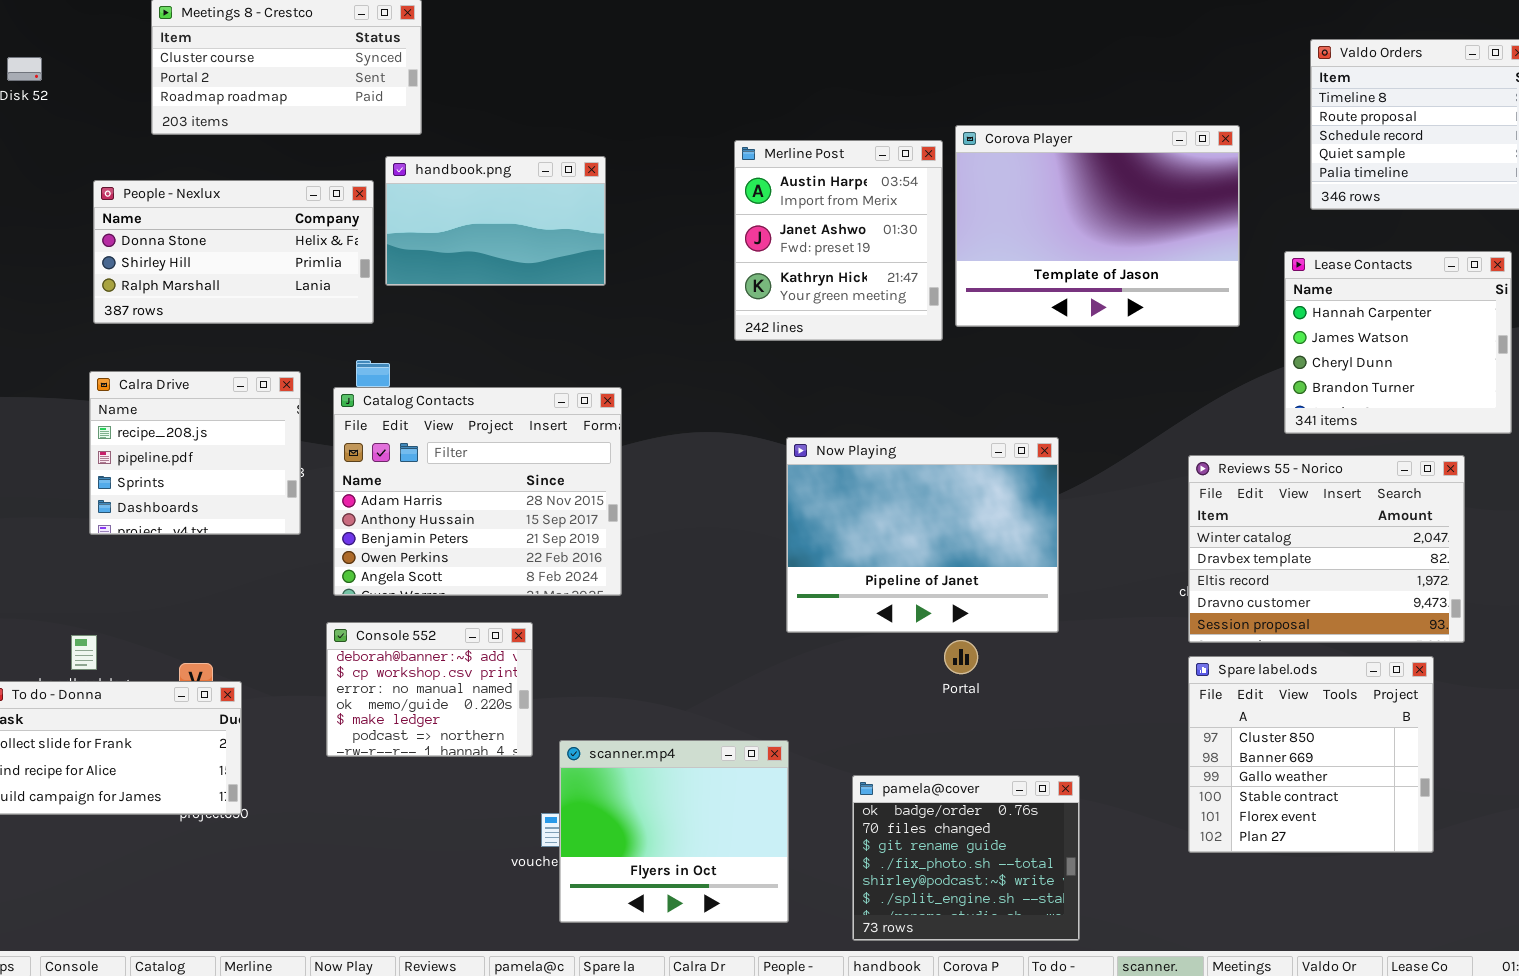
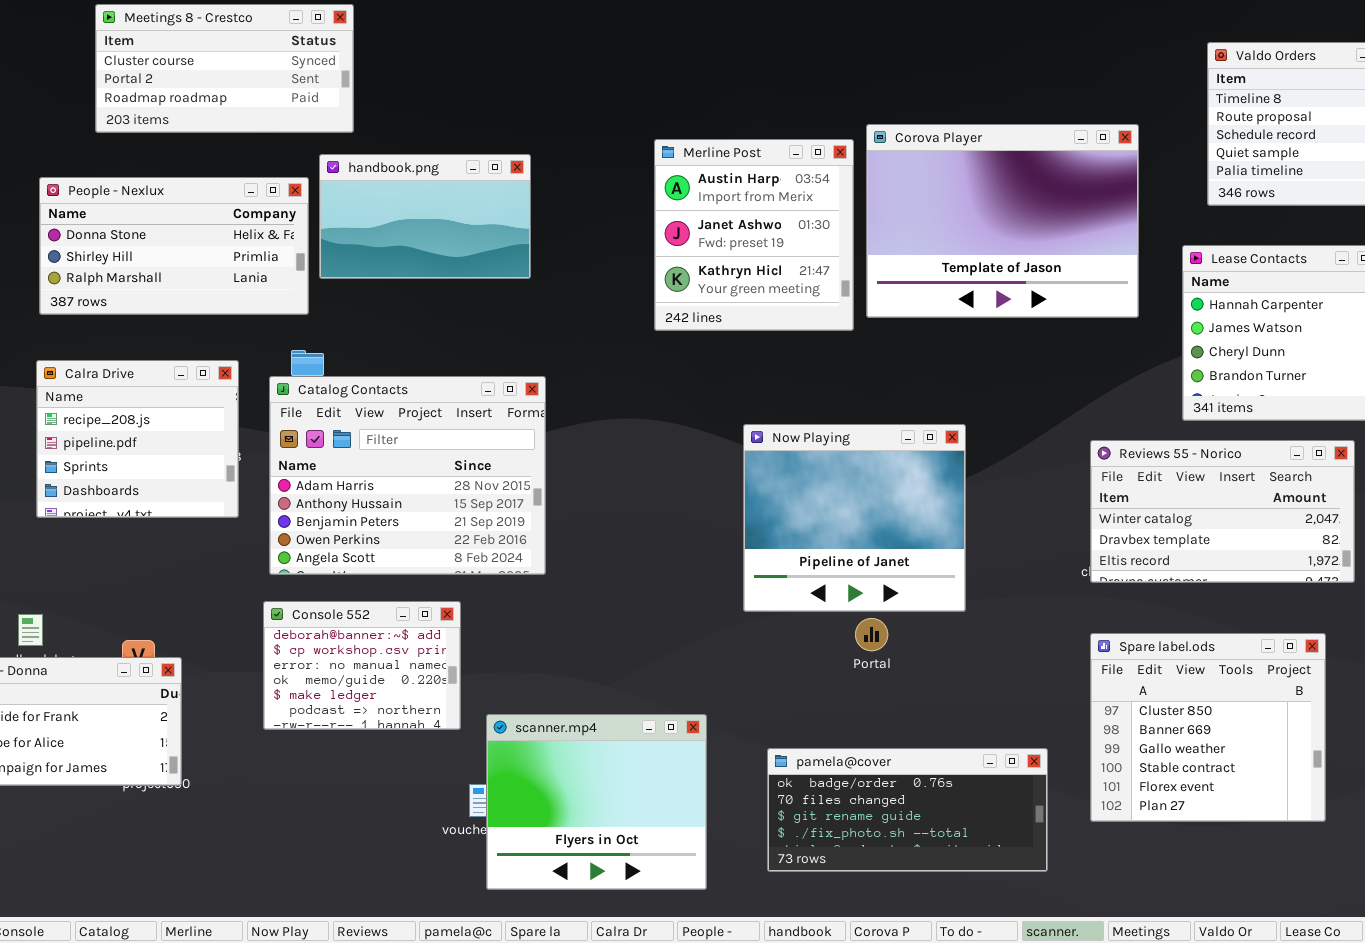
Now Playing: [786,437,1059,633] -> [743,424,966,612], resized
Reviews 55 - Norico: [1188,455,1465,643] -> [1090,440,1355,583], resized
pamela@cover: [852,775,1080,941] -> [767,748,1048,872], resized

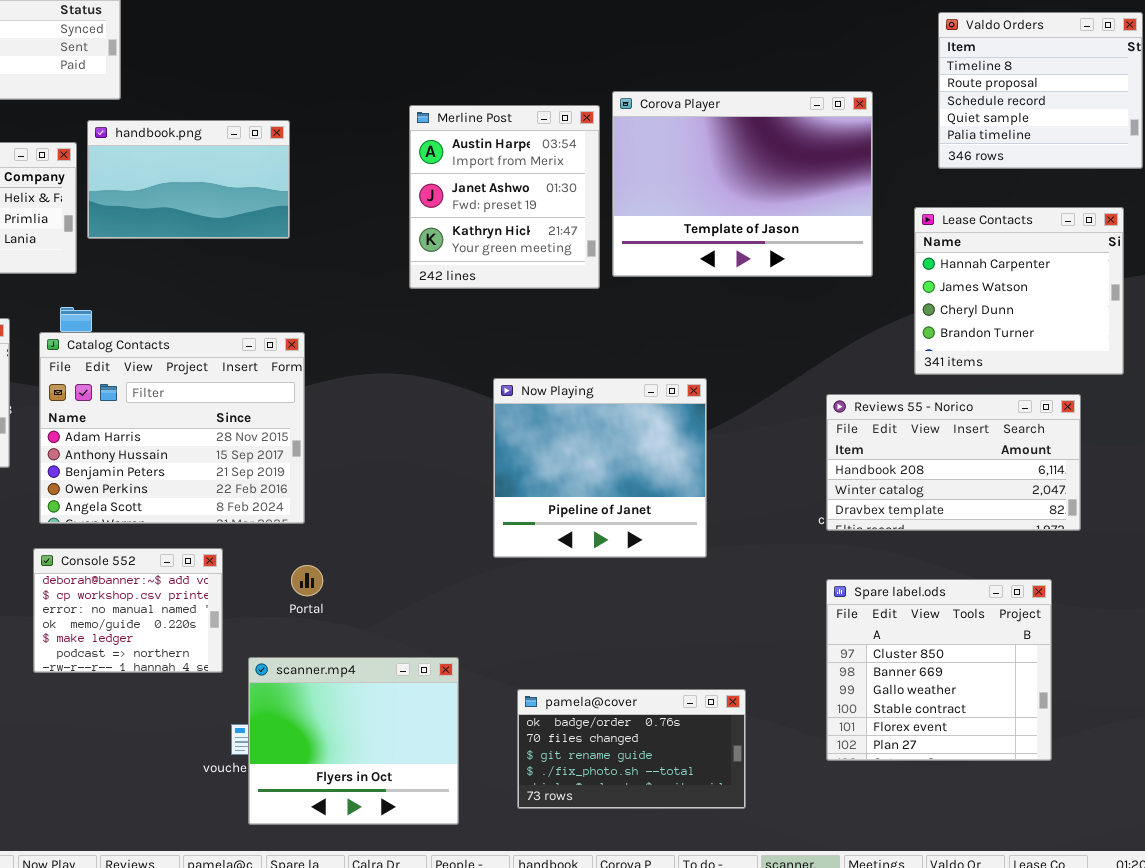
Reviews 55 - Norico: [1090,440,1355,583] -> [826,394,1081,531], scrolled up 1 row
Portal: [855,618,888,651] -> [291,565,323,596], moved
pamela@cover: [767,748,1048,872] -> [517,689,746,809], resized

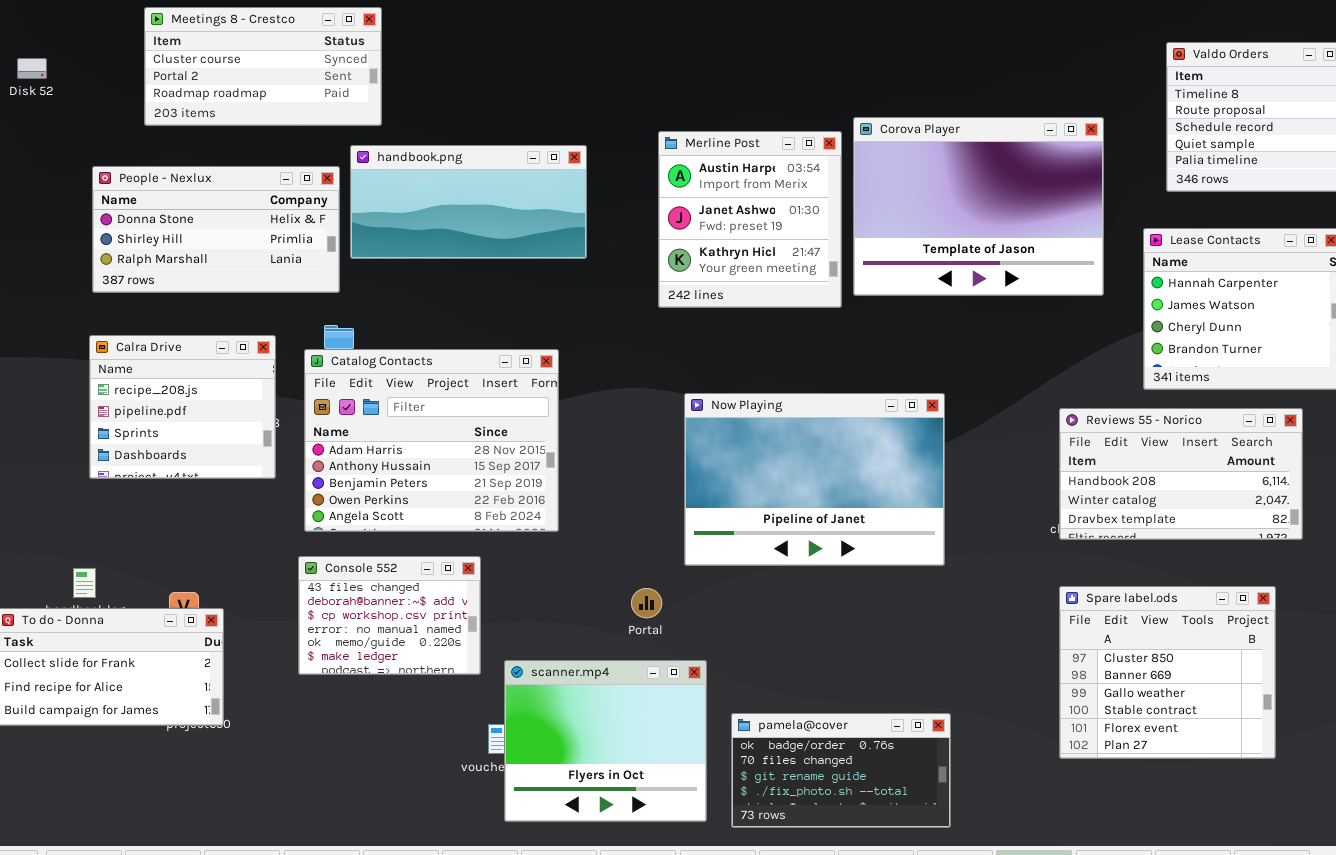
handbook.png: [87,120,290,239] -> [350,145,587,259], resized
Now Playing: [493,378,707,558] -> [684,393,945,566], resized
Console 552: [33,548,223,673] -> [298,556,481,675], scrolled up 1 row
Portal: [291,565,323,596] -> [631,588,662,618], moved
pamela@cover: [517,689,746,809] -> [731,713,951,828], moved

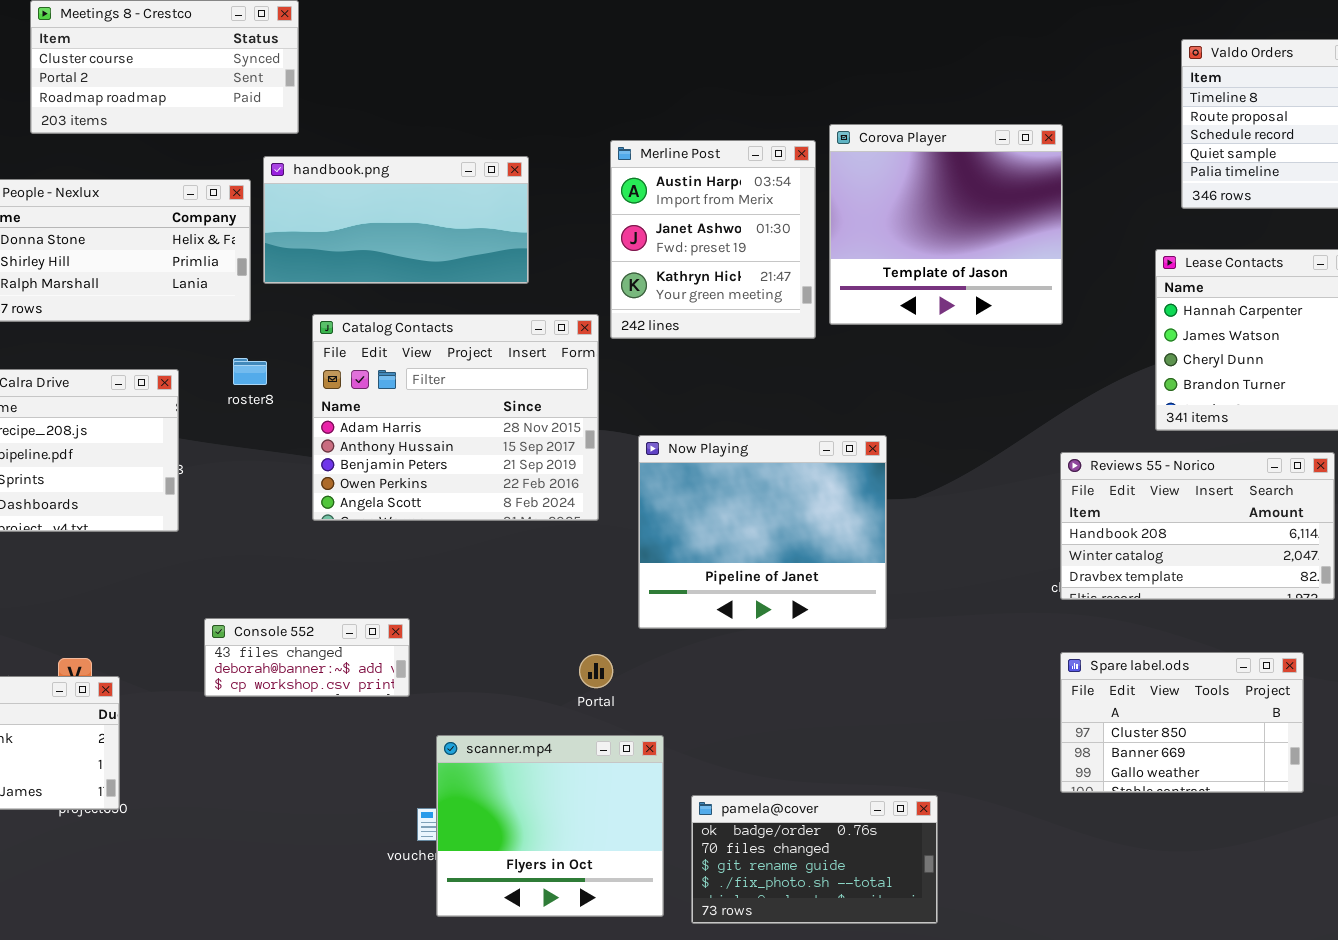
Corova Player: [853,117,1104,296] -> [829,124,1063,325], resized
Catalog Contacts: [304,349,559,532] -> [312,314,599,521], moved
Now Playing: [684,393,945,566] -> [638,435,887,629], resized
Console 552: [298,556,481,675] -> [204,618,410,697], resized
Spare label.ods: [1059,586,1276,759] -> [1060,652,1304,793], resized

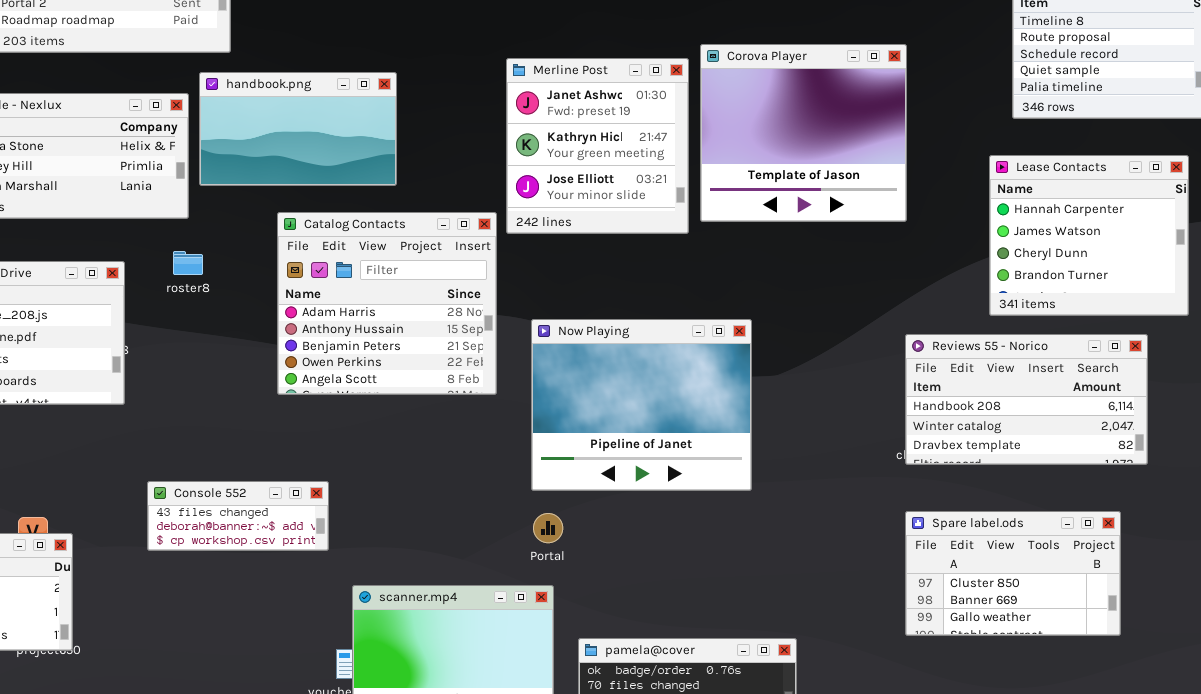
Merline Post: [610,140,816,339] -> [506,58,689,234], scrolled down 1 row
handbook.png: [263,156,529,284] -> [199,72,397,186], resized
Catalog Contacts: [312,314,599,521] -> [277,212,497,395], resized
Portal: [579,654,613,688] -> [533,513,563,543], moved

